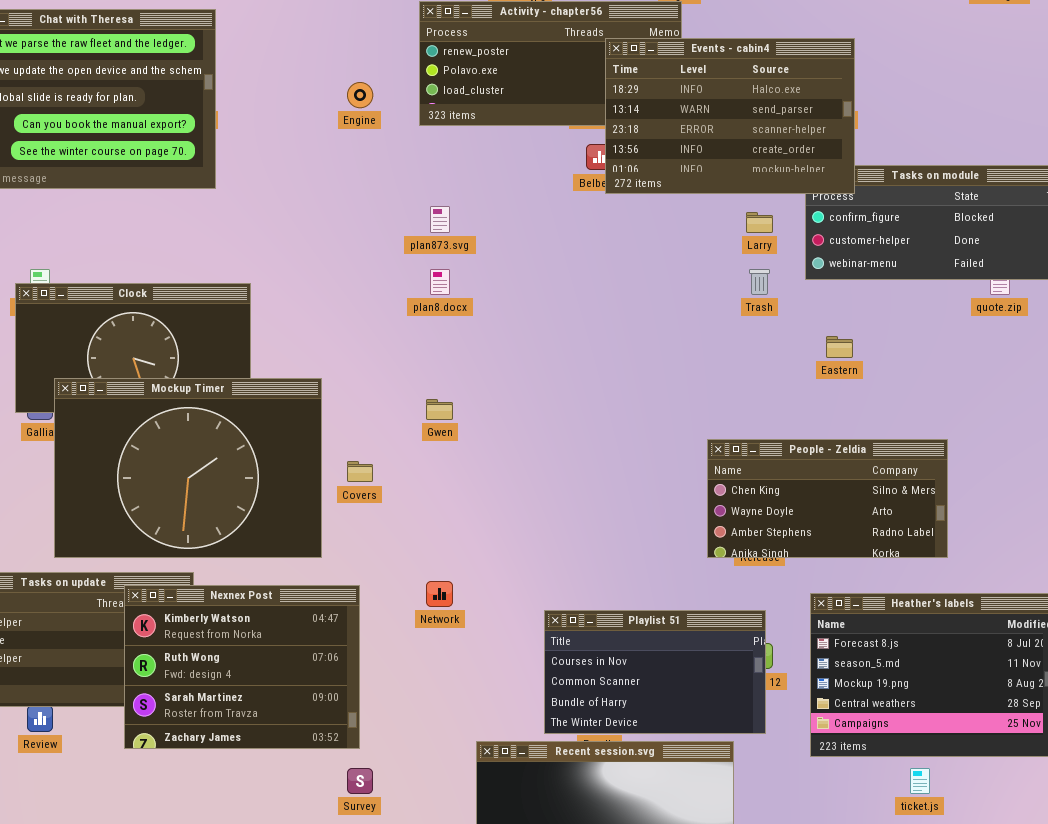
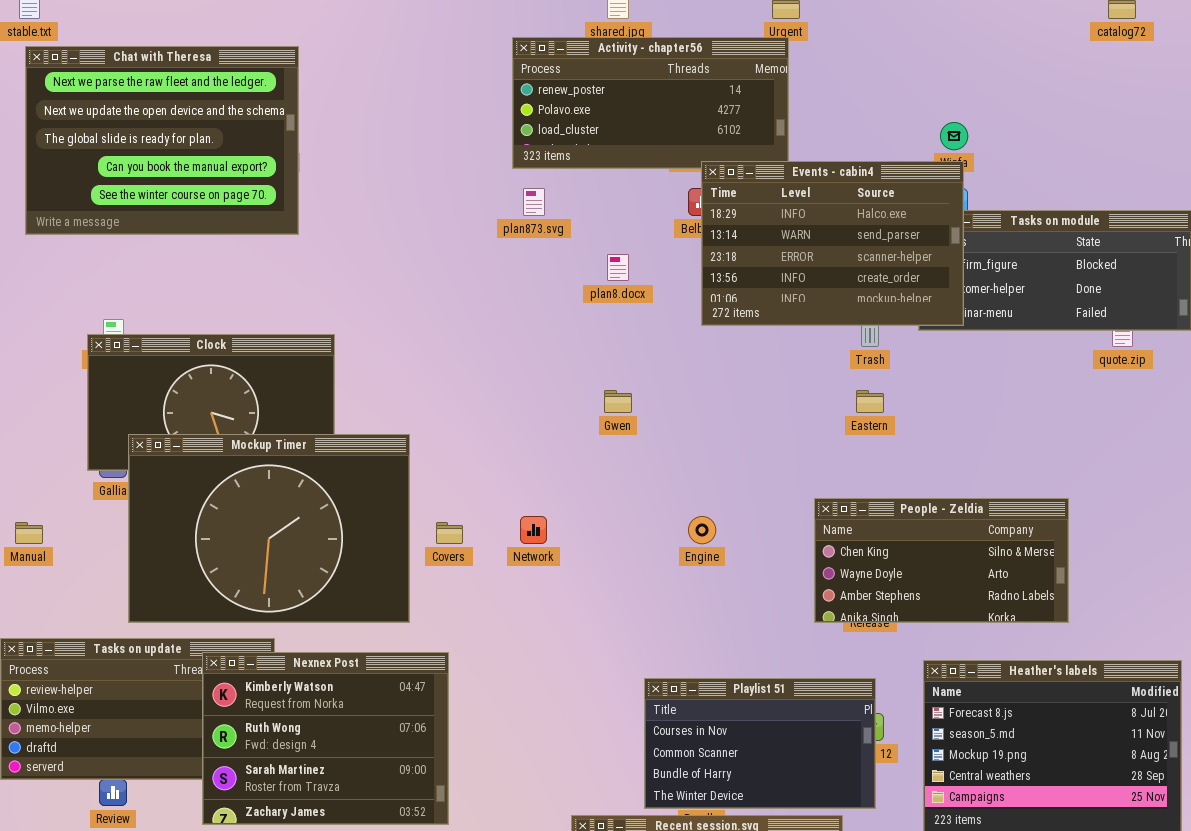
Events - cabin4: [605,38,855,194] -> [701,161,964,326], moved
Engine: [347,82,373,108] -> [688,516,716,544], moved
plan873.svg: [430,206,450,233] -> [523,188,545,216], moved
plan8.docx: [430,269,450,295] -> [607,254,629,281], moved
Eastern: [826,336,853,358] -> [856,390,884,413], moved
Gwen: [426,399,453,420] -> [604,390,632,413], moved
Network: [426,581,453,607] -> [520,516,547,544], moved

